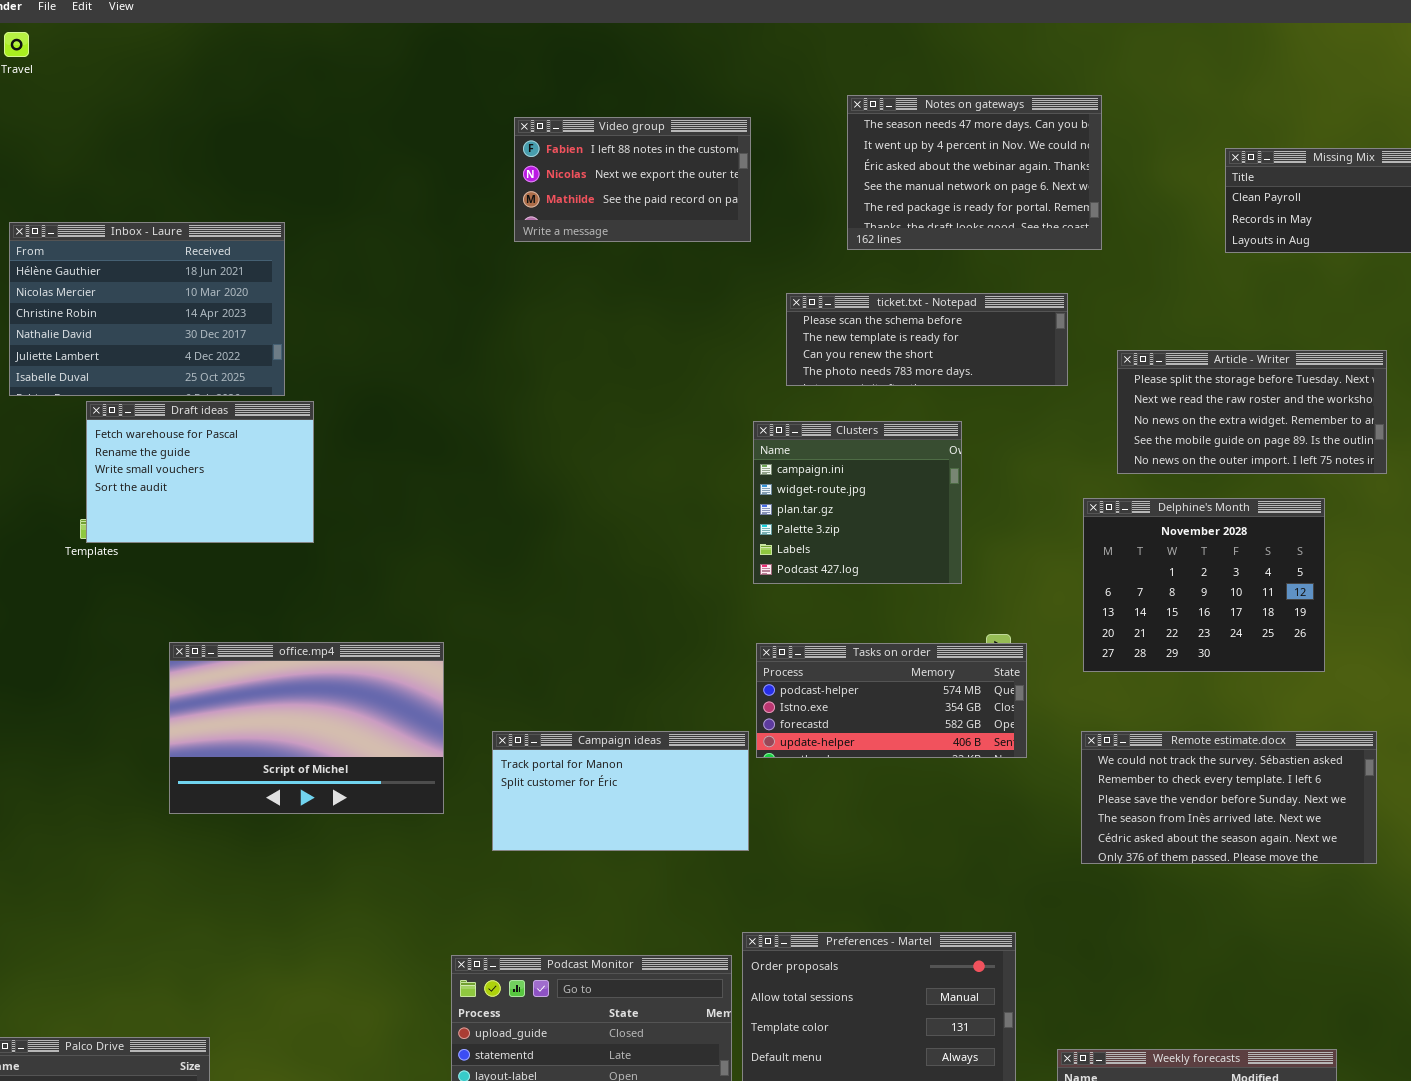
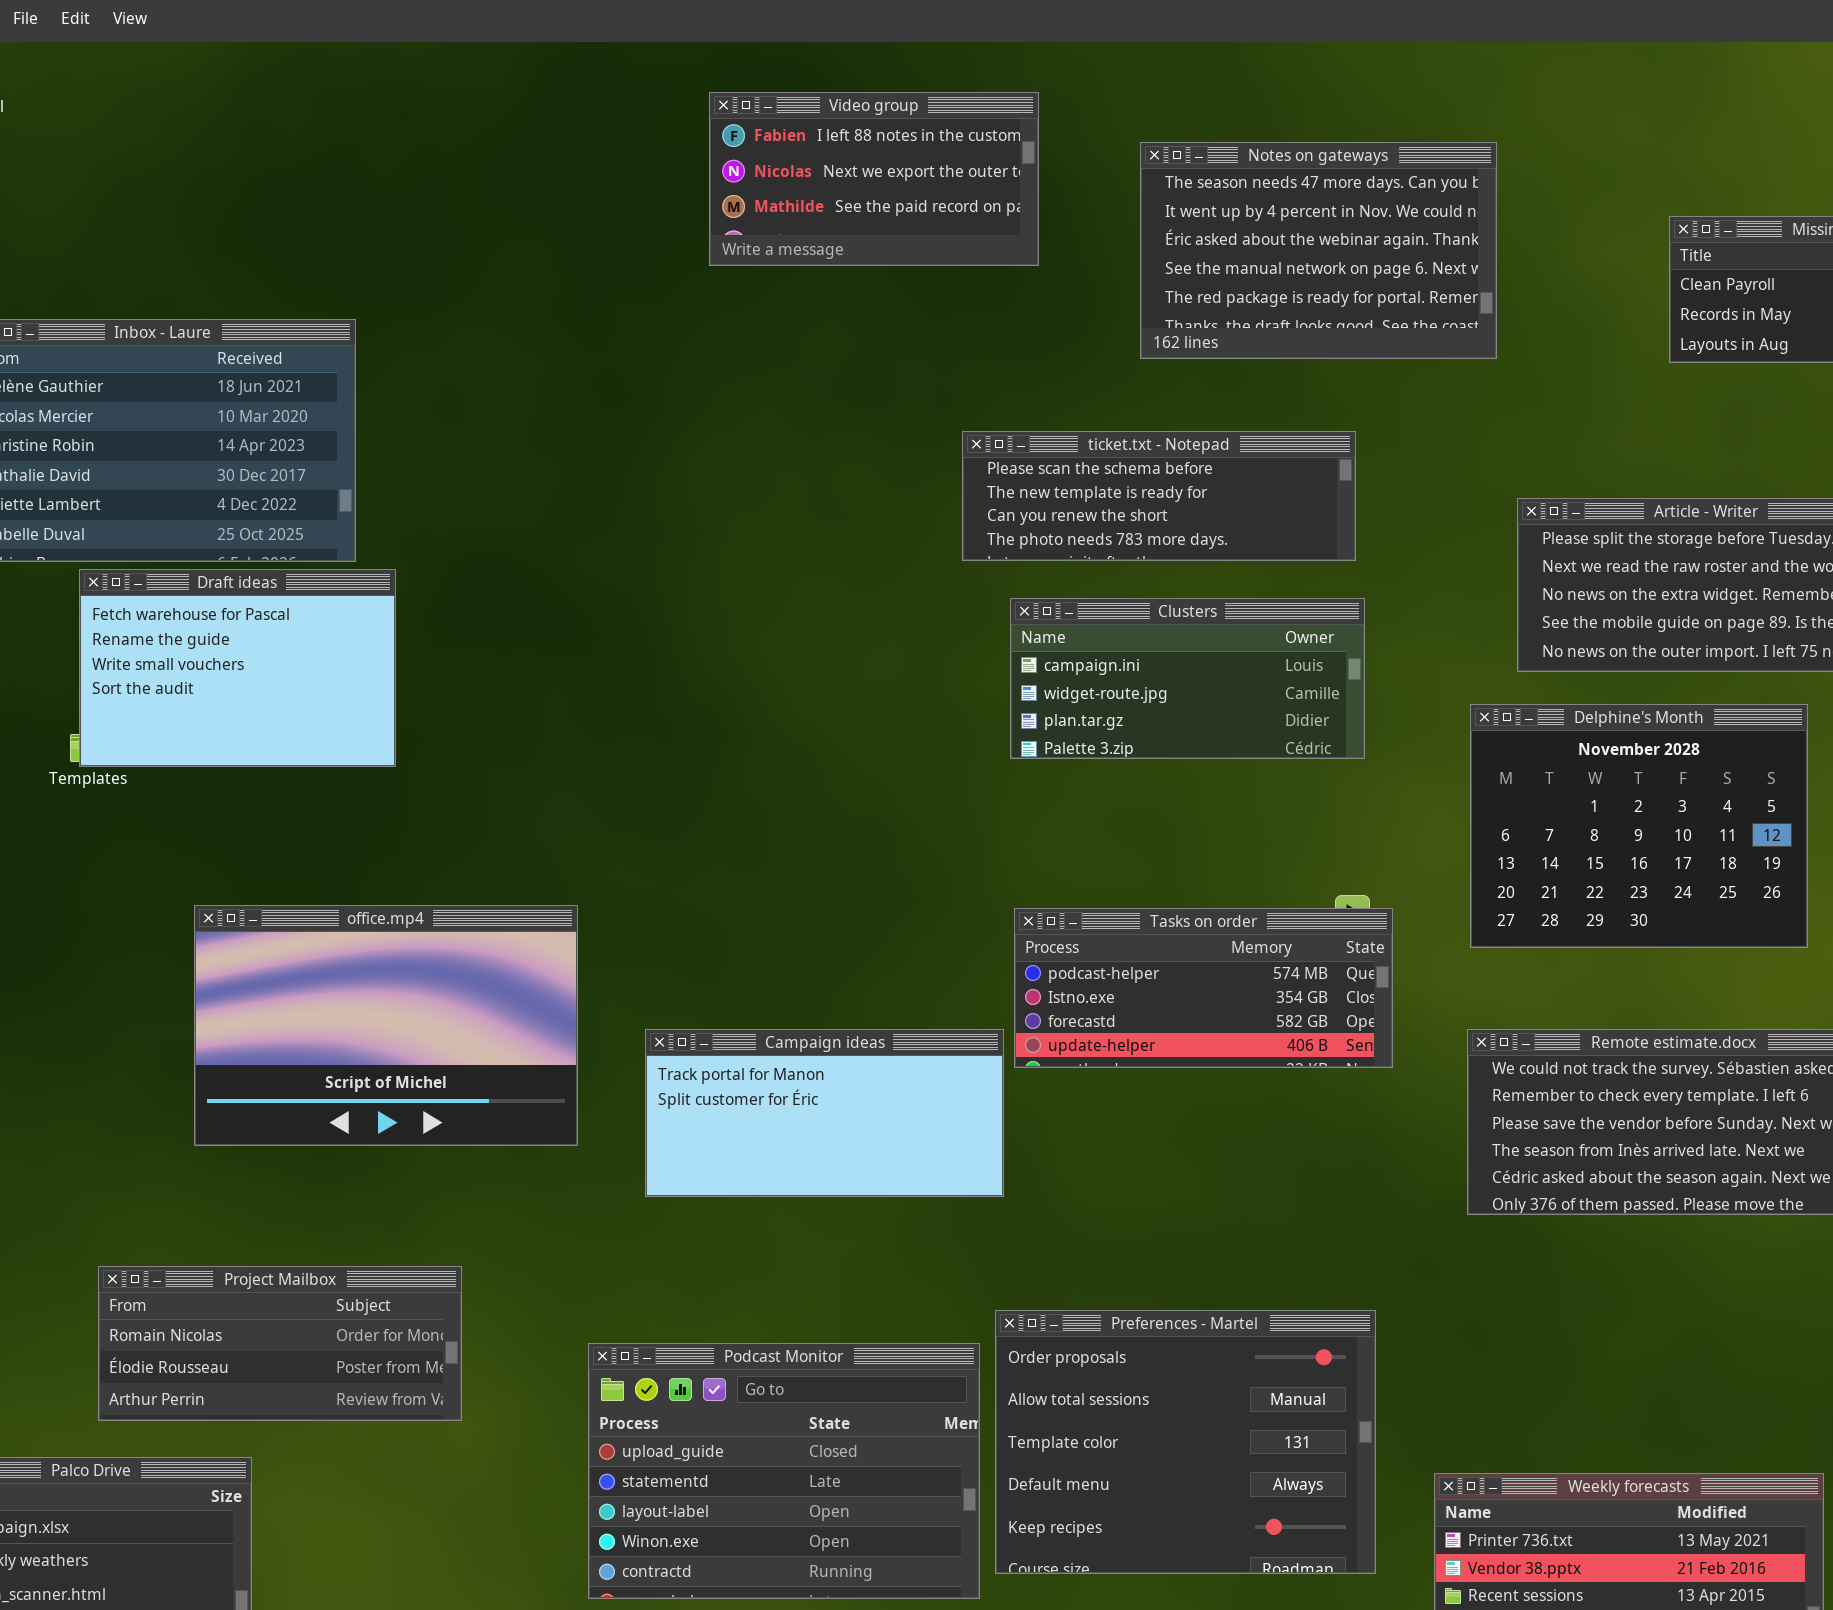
Video group: [514,117,751,242] -> [709,92,1039,266], moved
ticket.txt - Notepad: [786,293,1068,386] -> [962,431,1356,561], moved
Clusters: [753,421,962,584] -> [1010,598,1365,759], resized
Project Mailbox: none -> [98,1266,462,1421], opened

